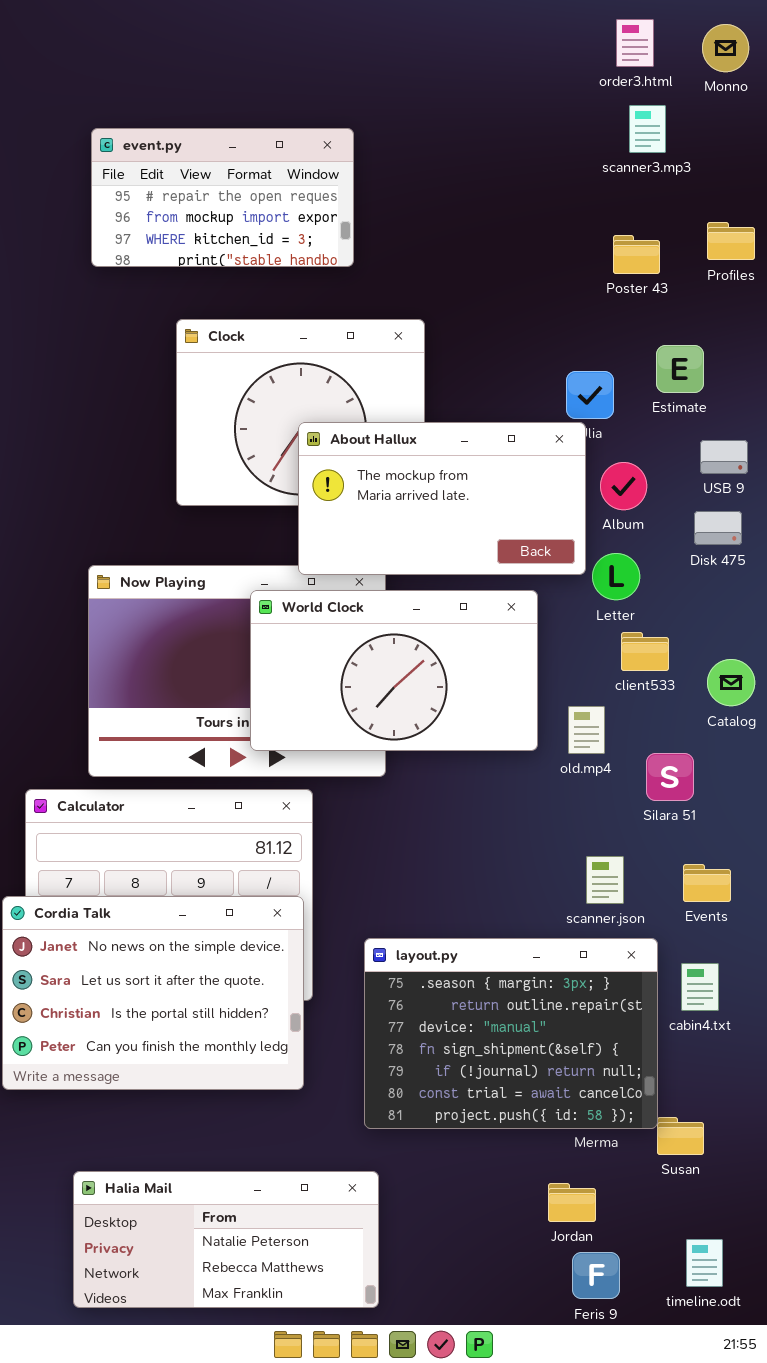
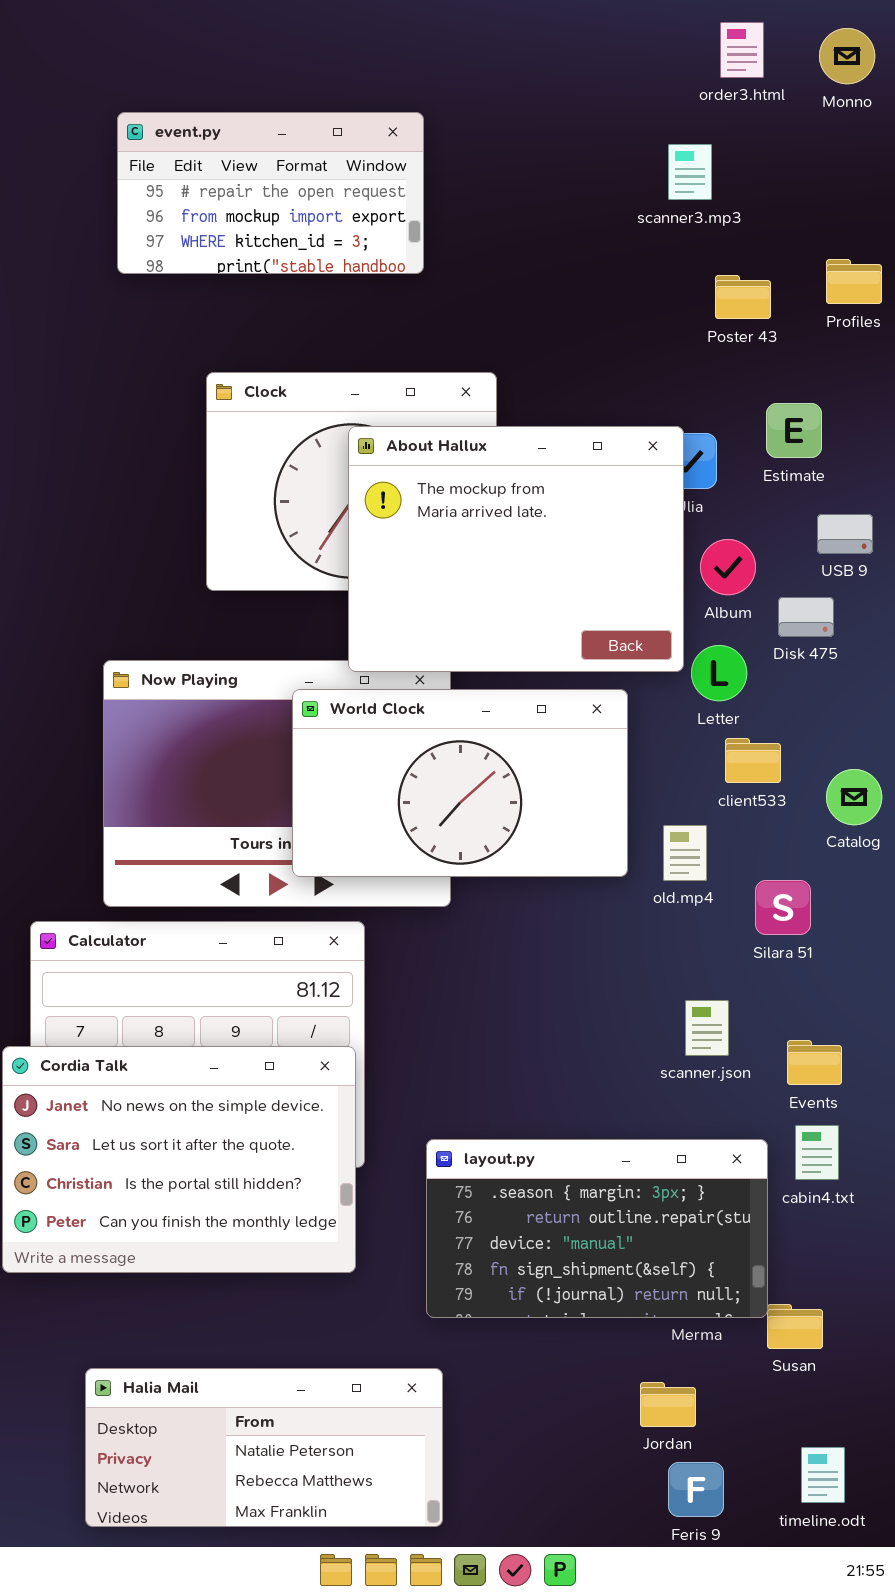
scanner3.mp3: [629,105,666,153] -> [668,144,712,200], moved
event.py: [91,128,354,267] -> [117,112,424,274], moved
About Hallux: [298,422,586,575] -> [348,426,684,672], resized
Disk 475: [694,511,742,545] -> [778,597,834,637], moved
Events: [683,864,731,902] -> [787,1040,842,1085], moved
layout.py: [364,938,658,1129] -> [426,1139,768,1318], resized

